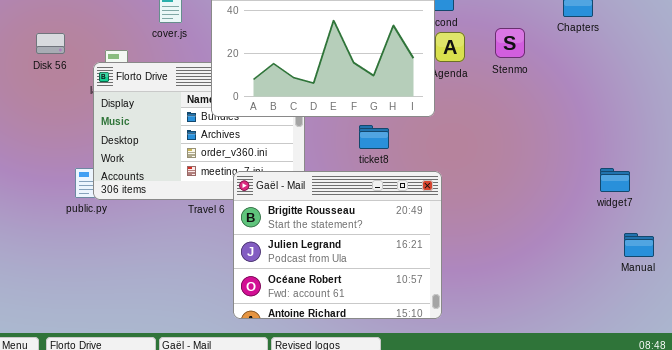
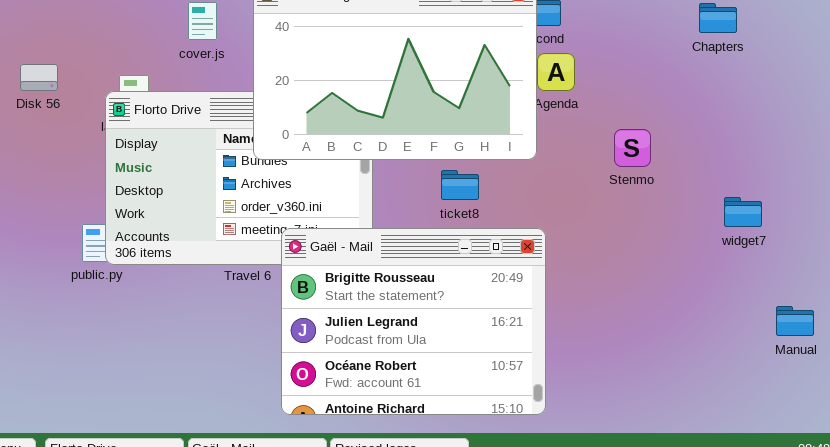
Stenmo: [495,28,525,58] -> [614,129,651,167], moved
Disk 56: [36,33,65,54] -> [20,64,58,91], moved
widget7: [600,168,630,192] -> [724,197,762,227], moved

